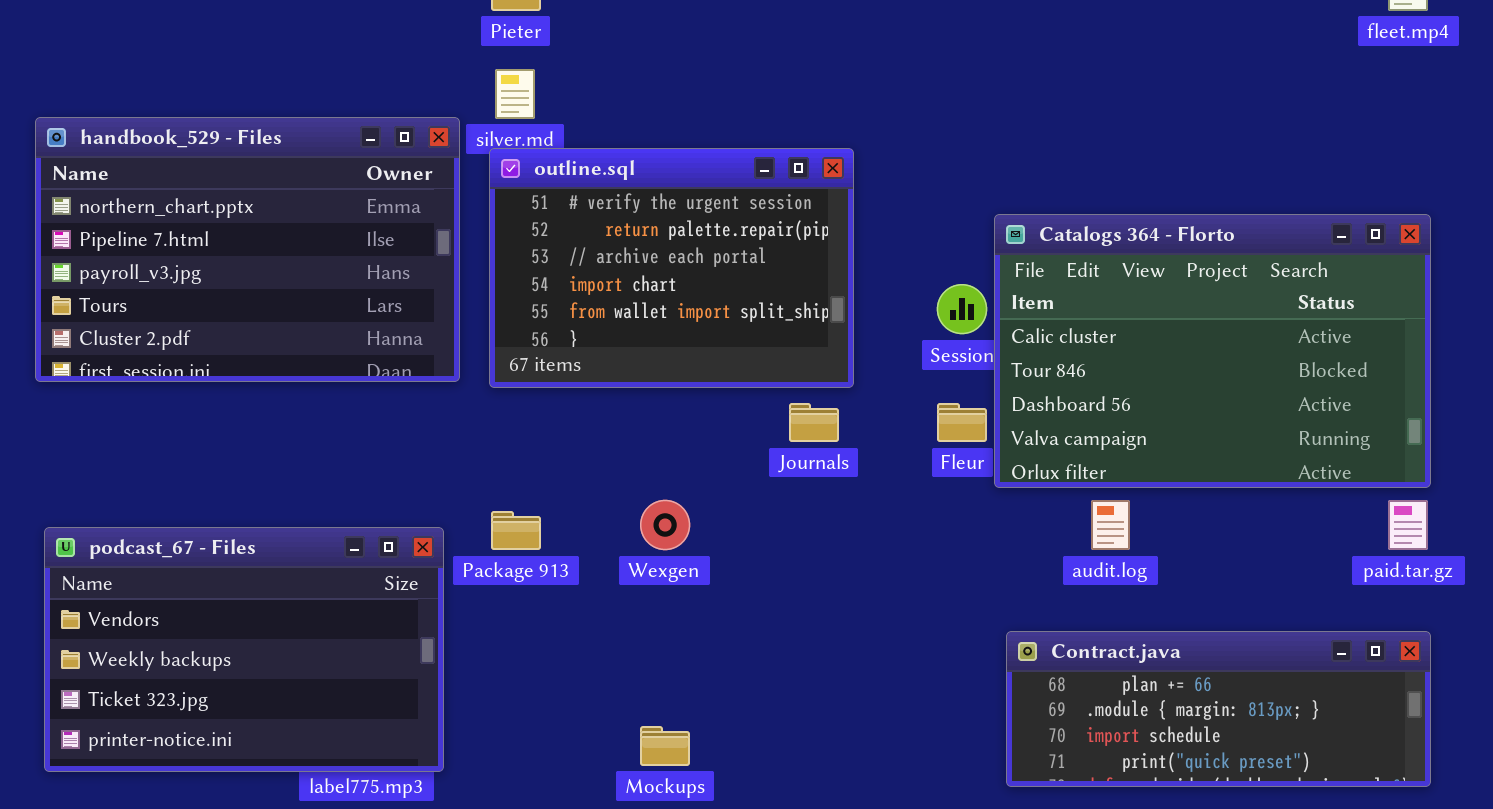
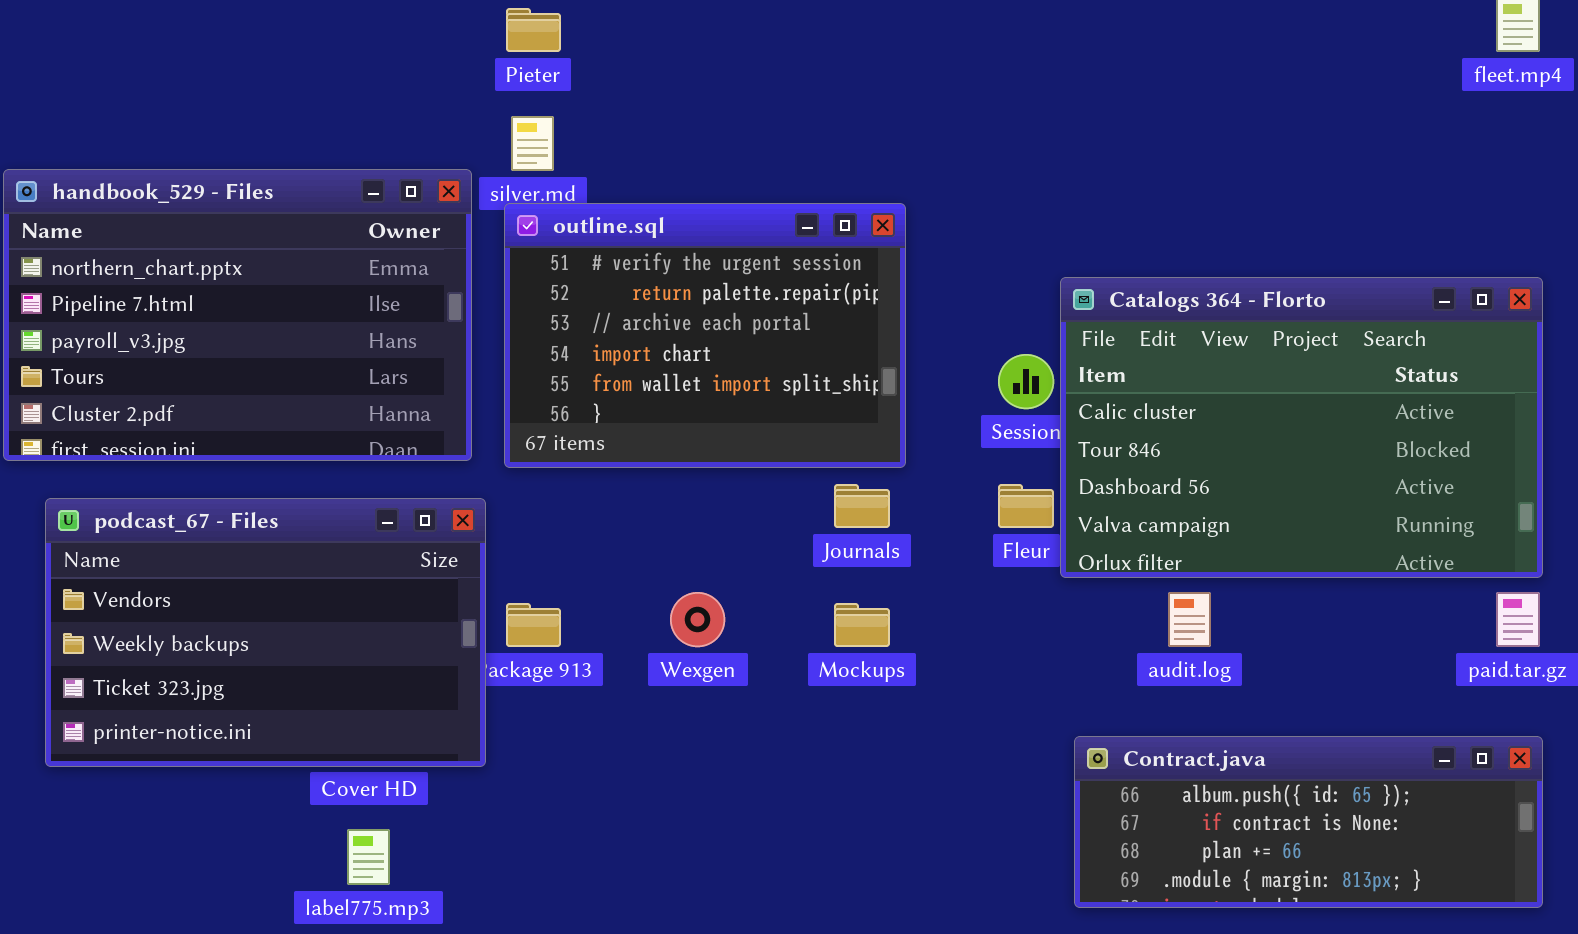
podcast_67 - Files: [44,527,444,772] -> [45,498,486,767], moved
Contract.java: [1006,631,1431,787] -> [1074,736,1543,908], scrolled up 2 rows
Mockups: [640,726,690,766] -> [834,603,890,647], moved

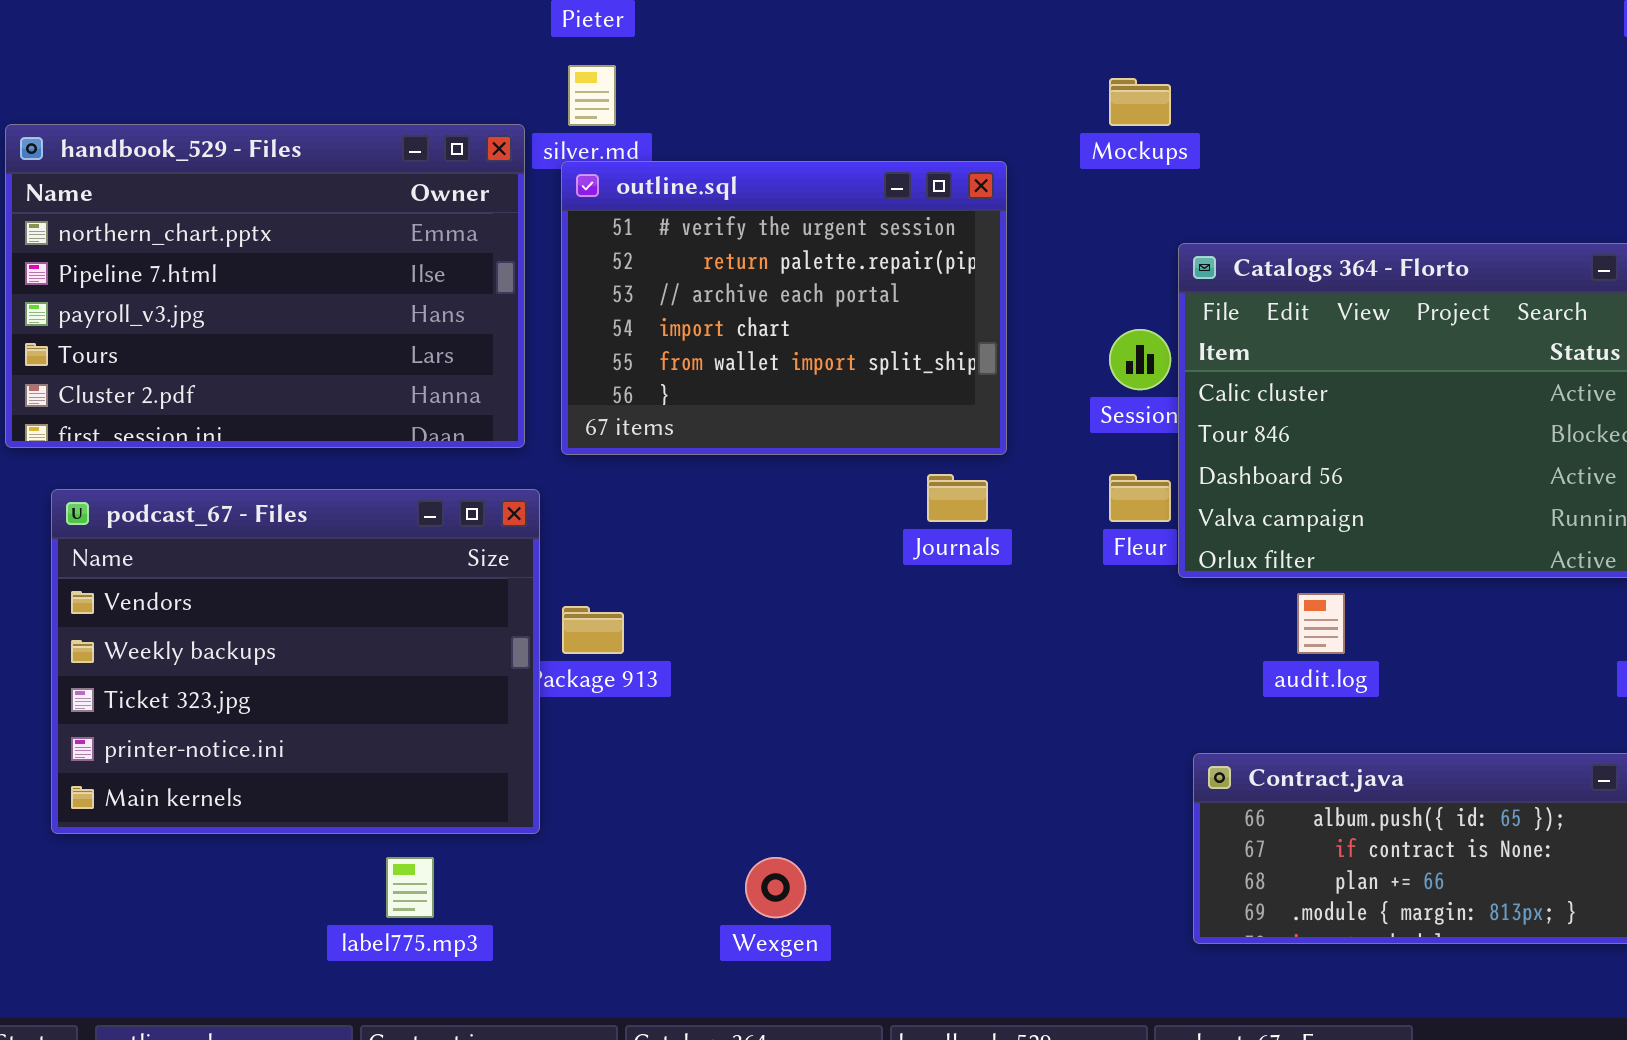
podcast_67 - Files: [45,498,486,767] -> [51,489,540,834], resized
Wexgen: [670,592,725,647] -> [745,857,806,918], moved
Mockups: [834,603,890,647] -> [1109,78,1171,126], moved

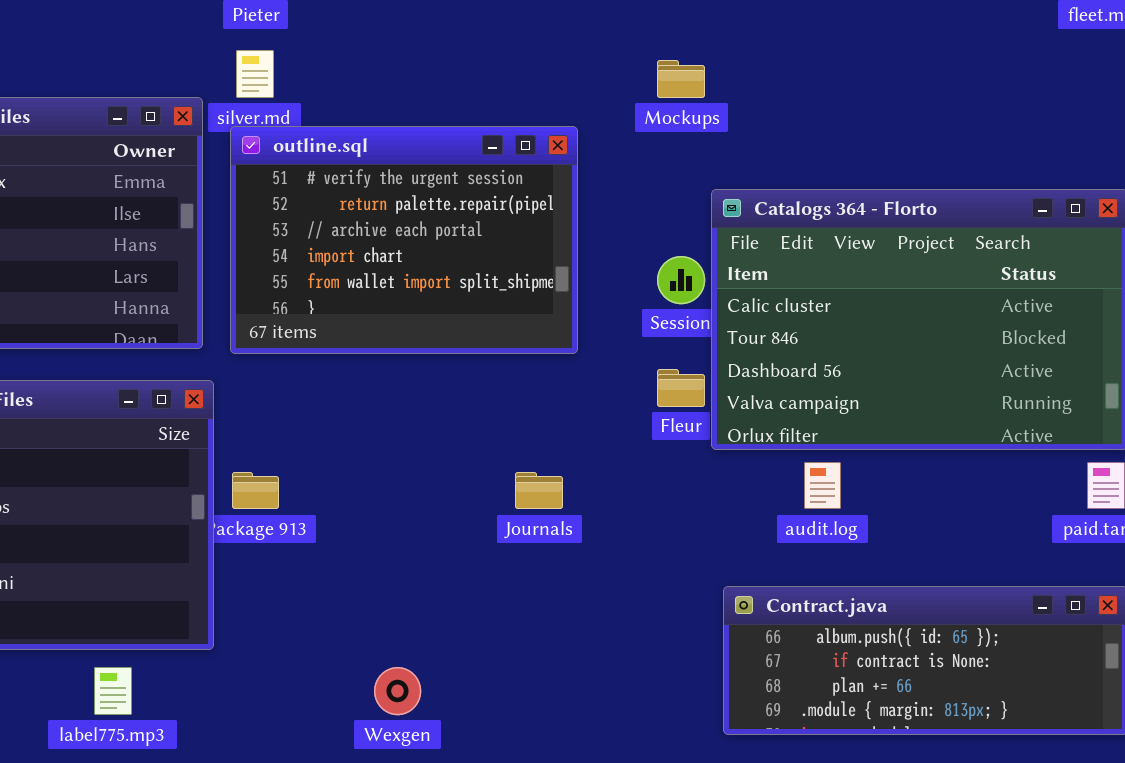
Journals: [927,474,988,522] -> [515,472,563,509], moved

